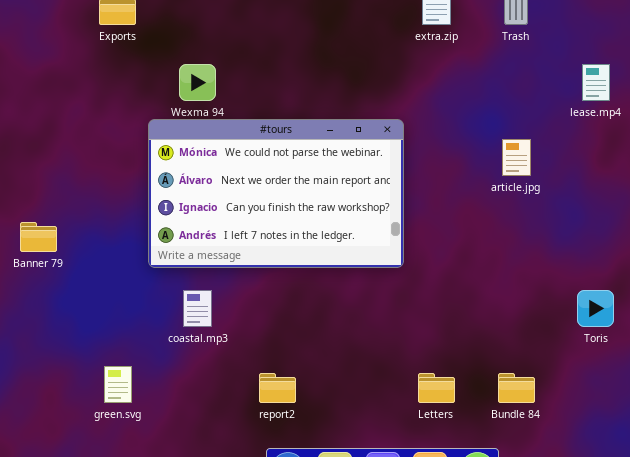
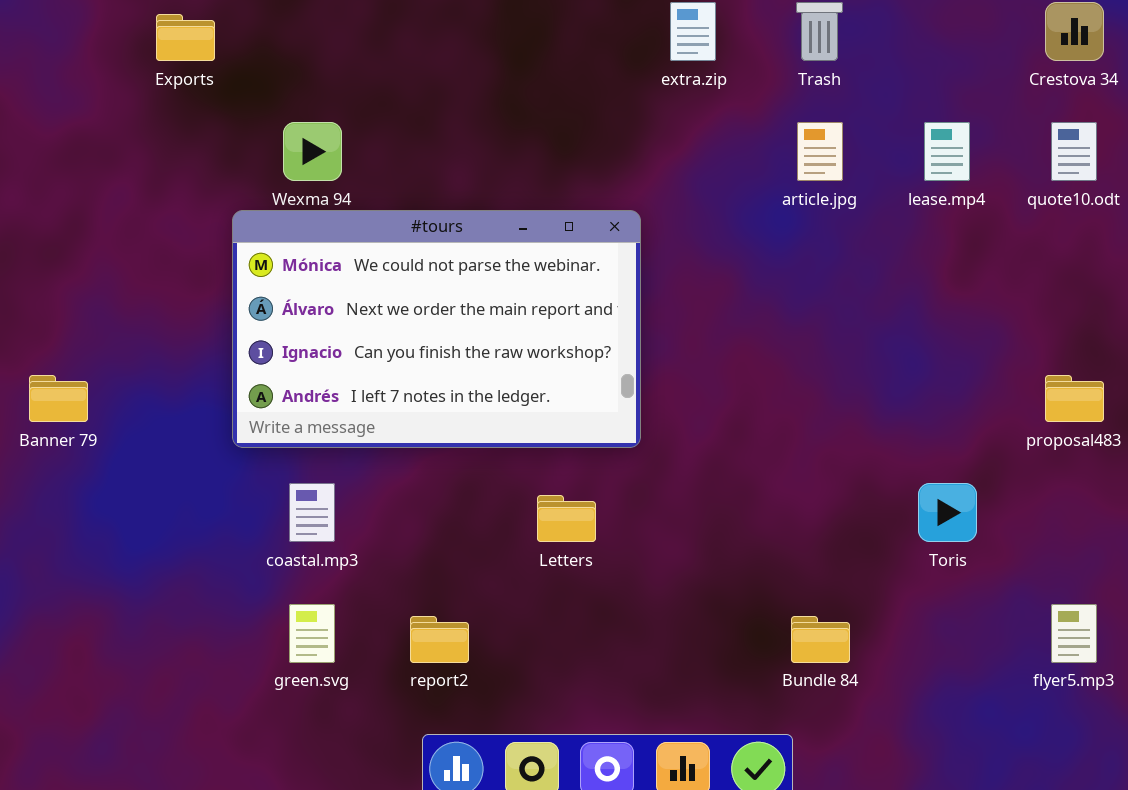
article.jpg: [502,139,531,176] -> [797,122,843,181], moved
green.svg: [104,366,132,403] -> [289,604,335,663], moved
Letters: [418,373,455,403] -> [537,495,596,542], moved

